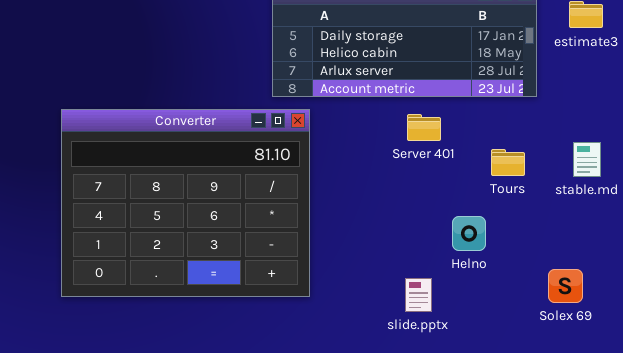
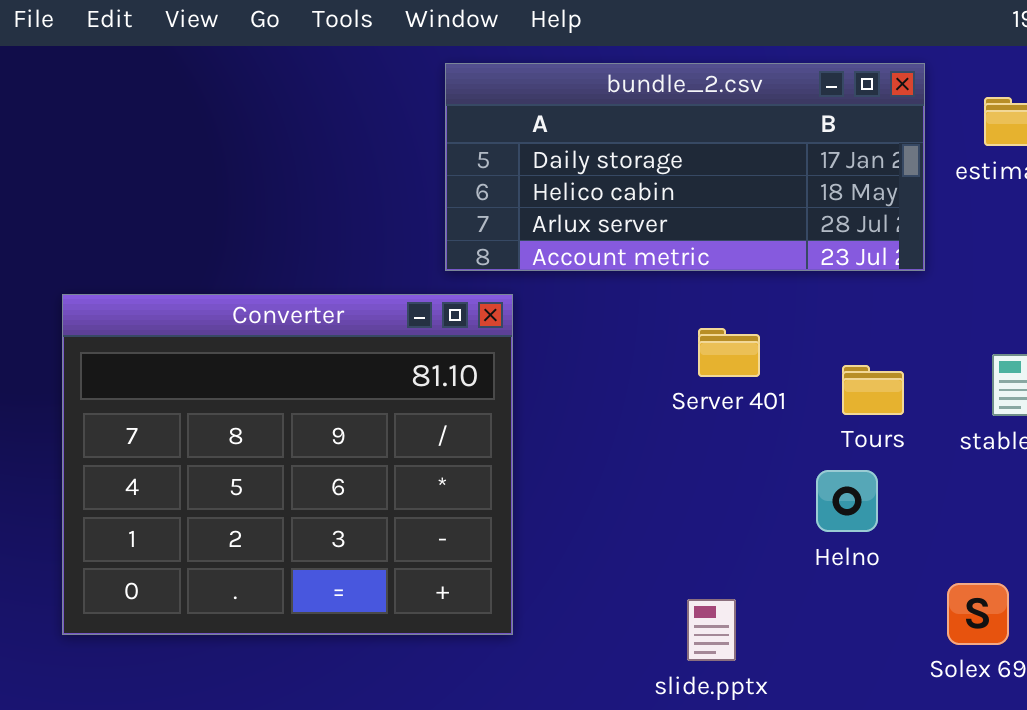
Server 401: [407,114,441,141] -> [698,328,760,377], moved
Helno: [452,216,486,251] -> [816,470,878,532], moved

